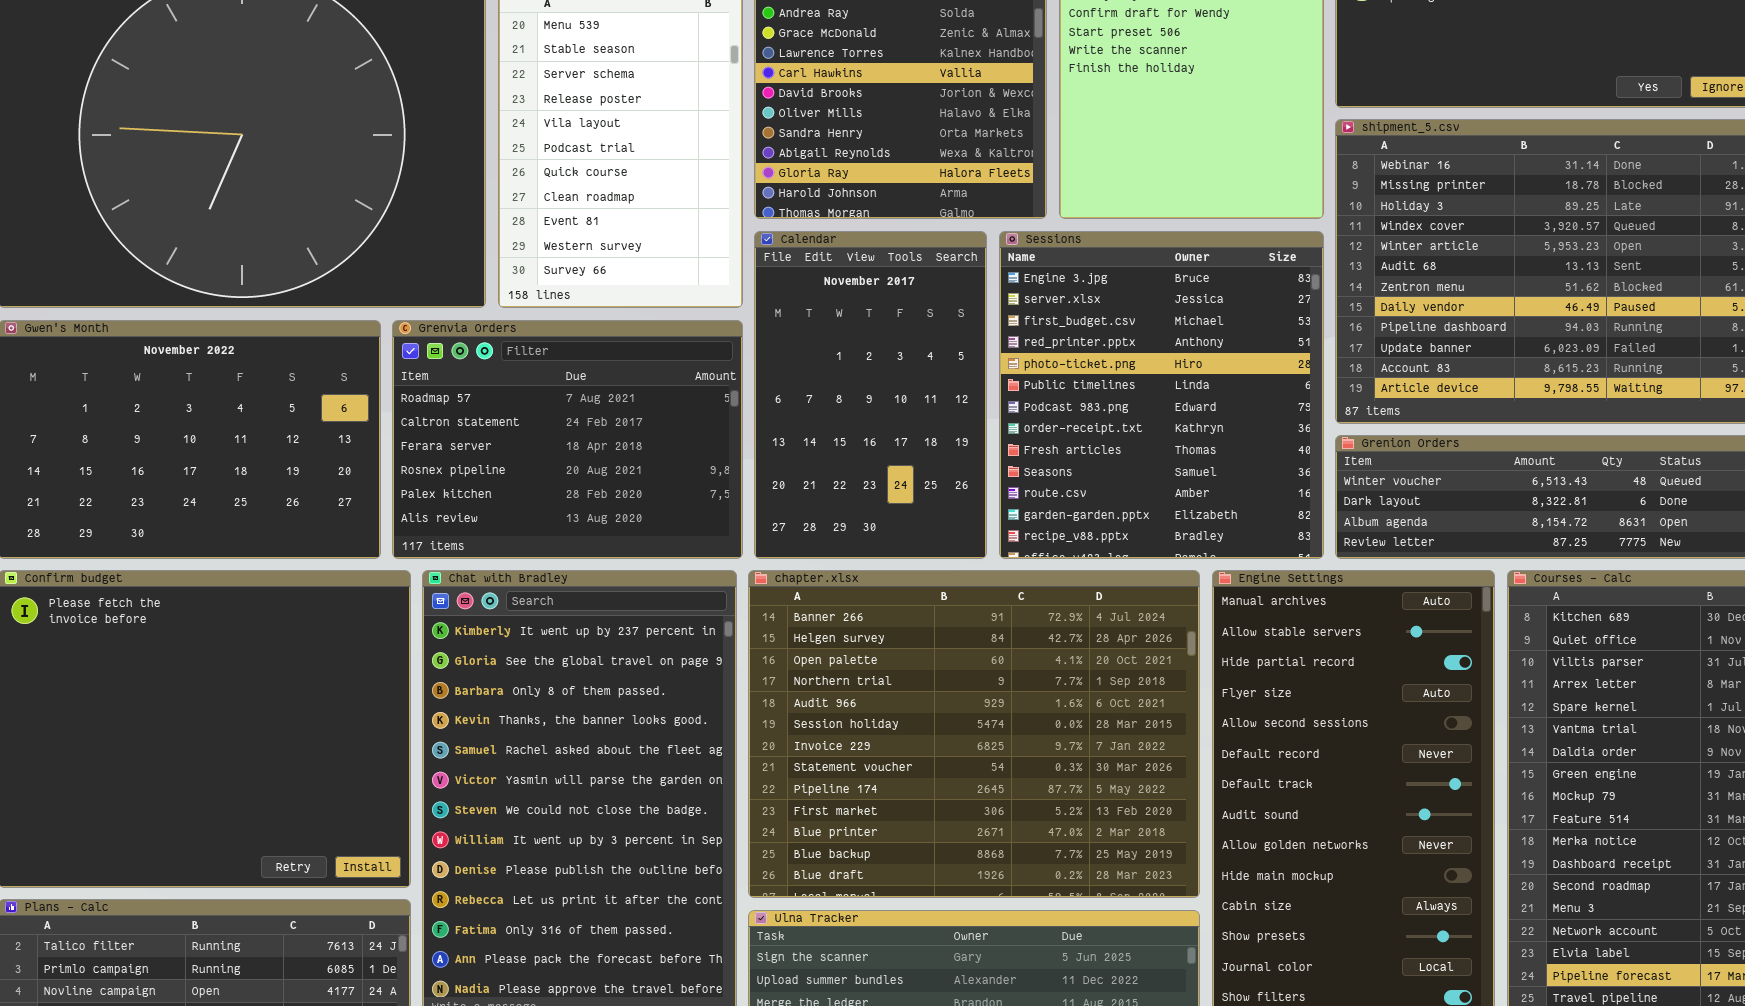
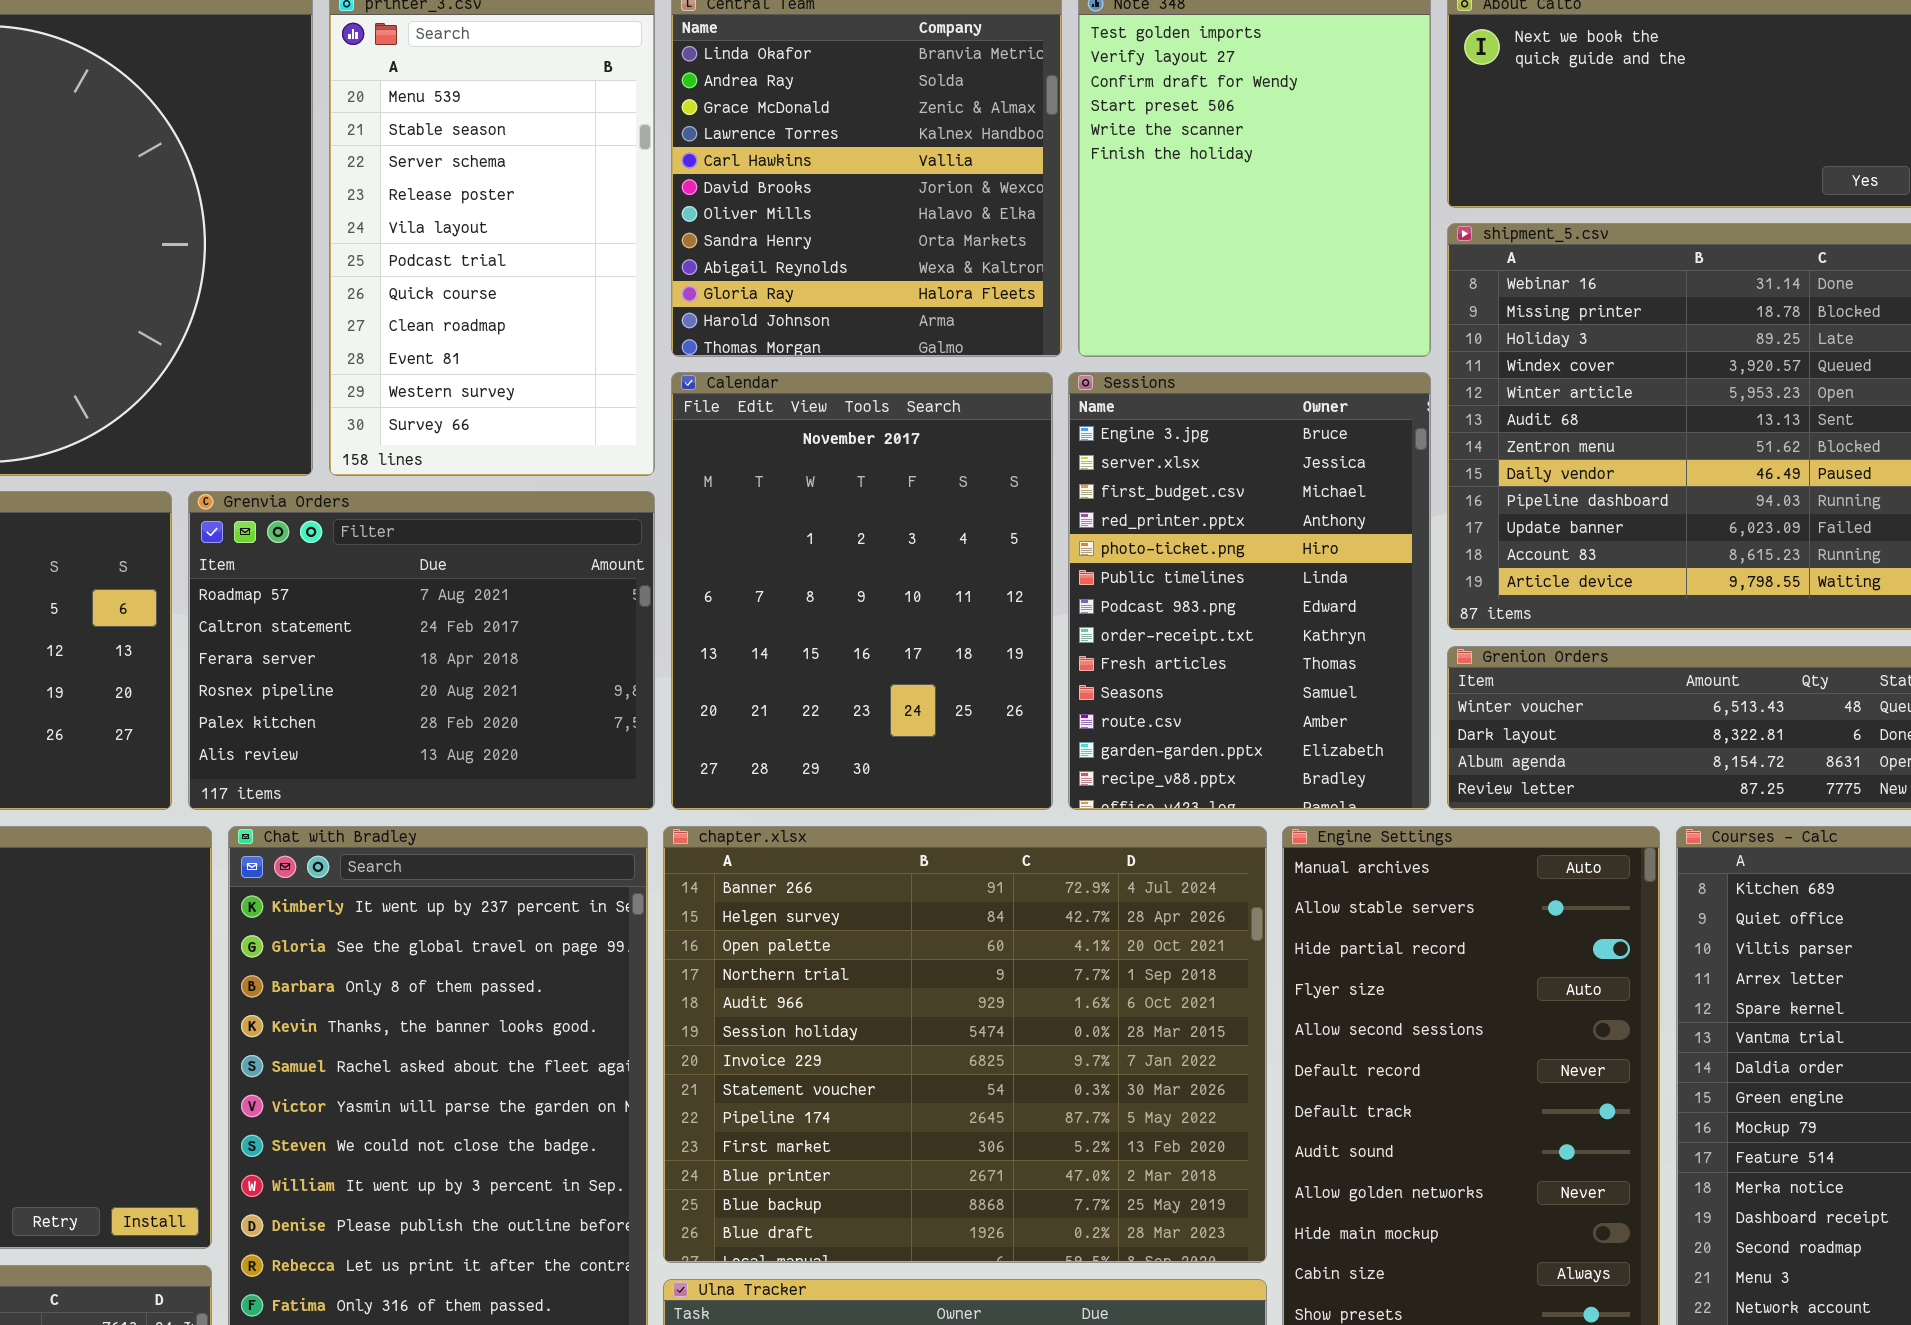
Calendar: [754,231,987,559] -> [671,372,1053,810], resized
Sessions: [999,231,1324,559] -> [1068,372,1431,810], resized

